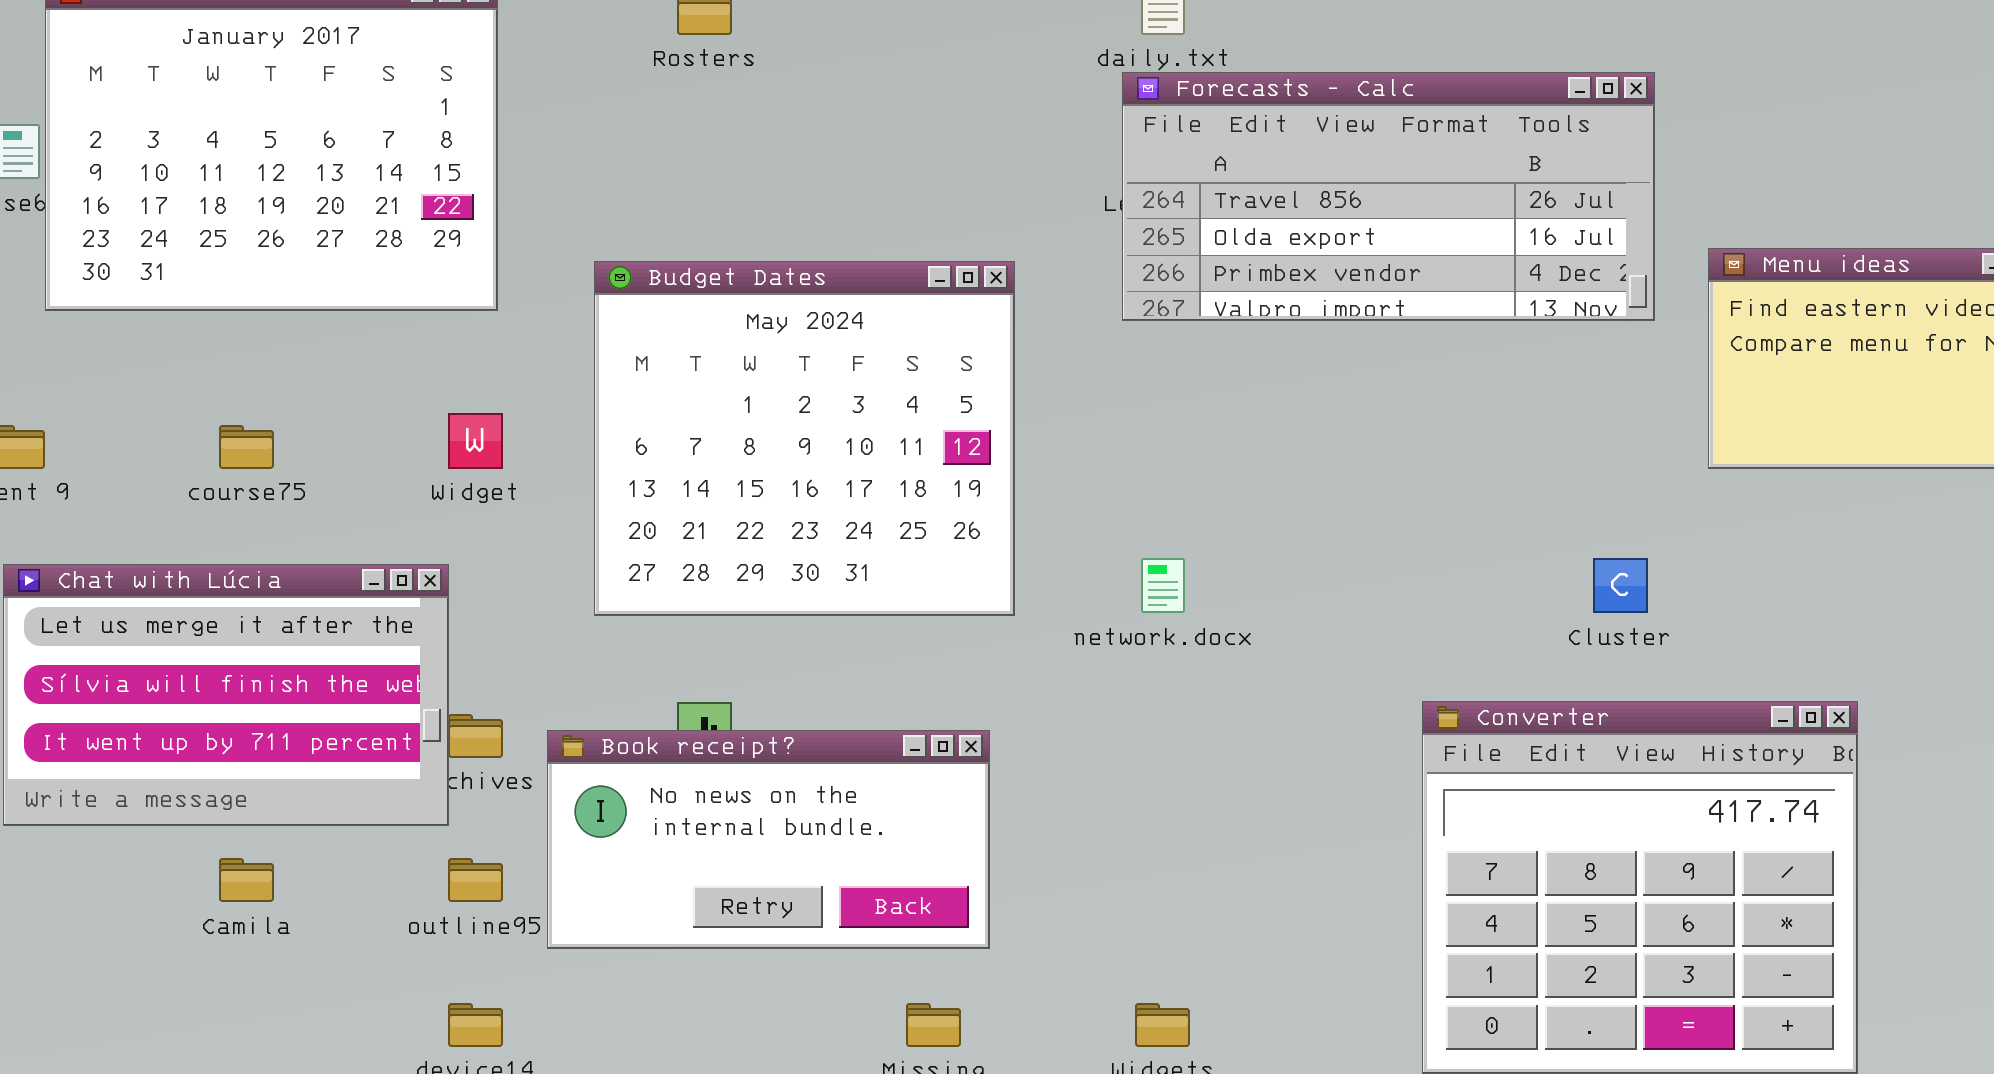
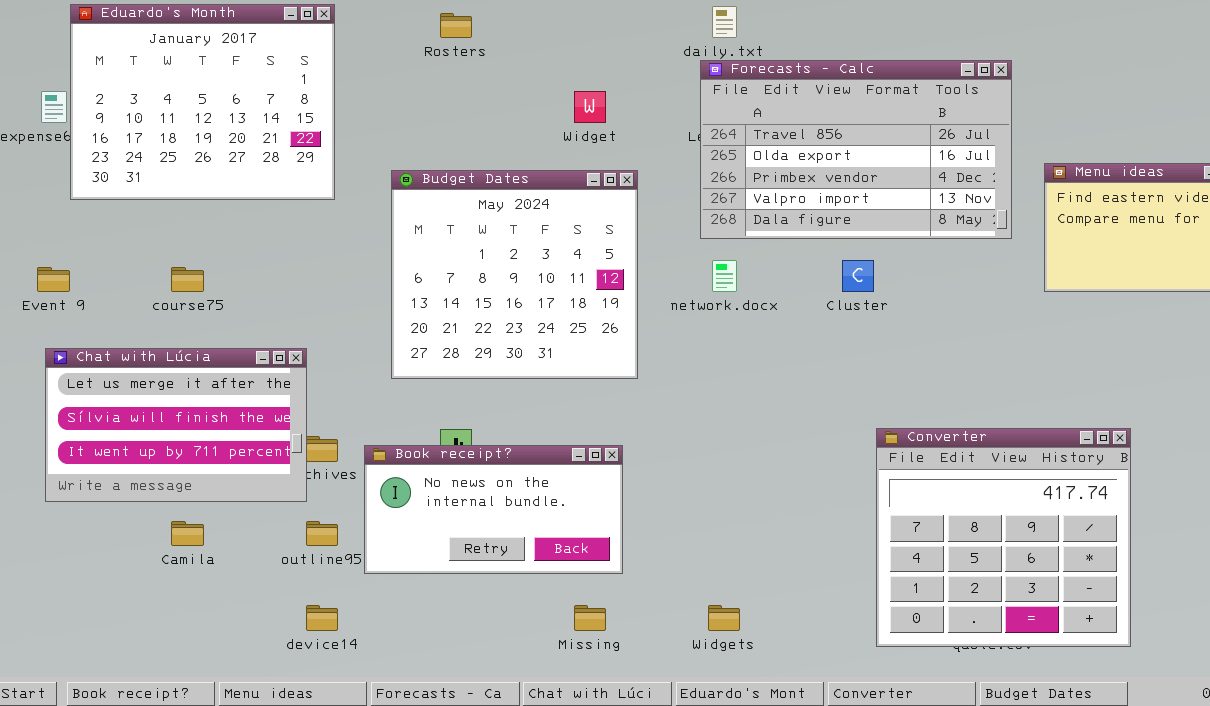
Forecasts - Calc: [1122,72,1655,321] -> [700,60,1012,239], resized
Widget: [448,413,503,469] -> [574,91,606,123], moved
network.docx: [1141,558,1185,613] -> [712,260,737,292], moved
Cluster: [1593,558,1648,613] -> [842,260,874,292], moved

